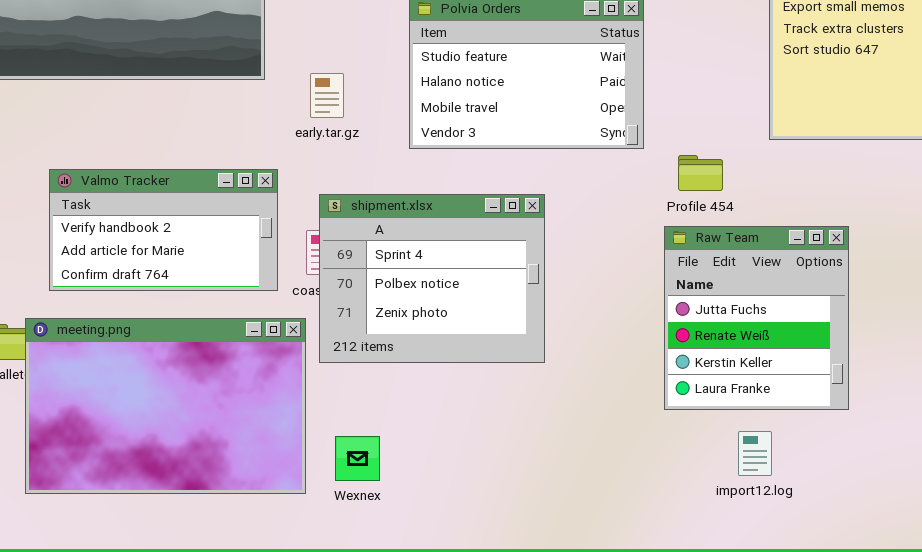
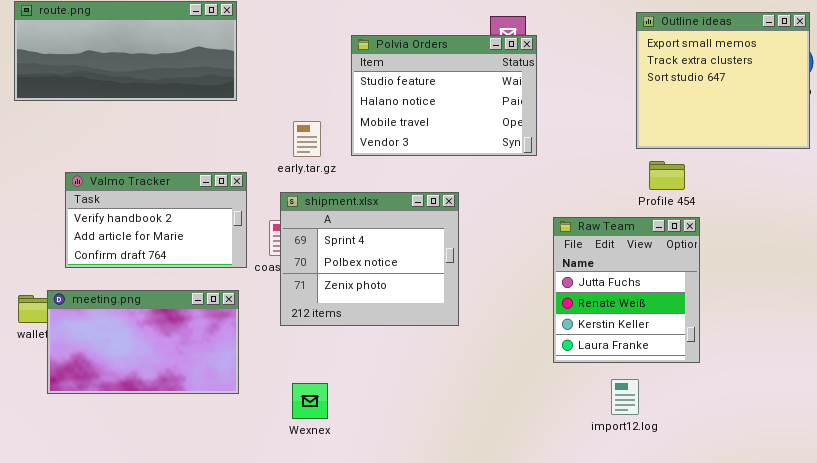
early.tar.gz: [310,73,344,118] -> [293,121,321,157], moved
Profile 454: [678,155,723,191] -> [649,161,685,190], moved
meeting.png: [25,318,306,494] -> [47,290,239,394], resized

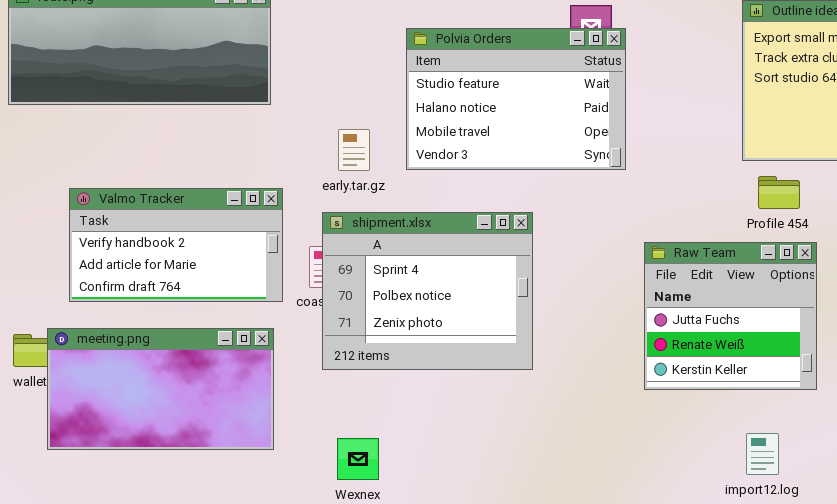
Raw Team: [553,217,700,363] -> [644,242,817,390], resized
import12.log: [611,379,639,415] -> [746,433,779,475], moved

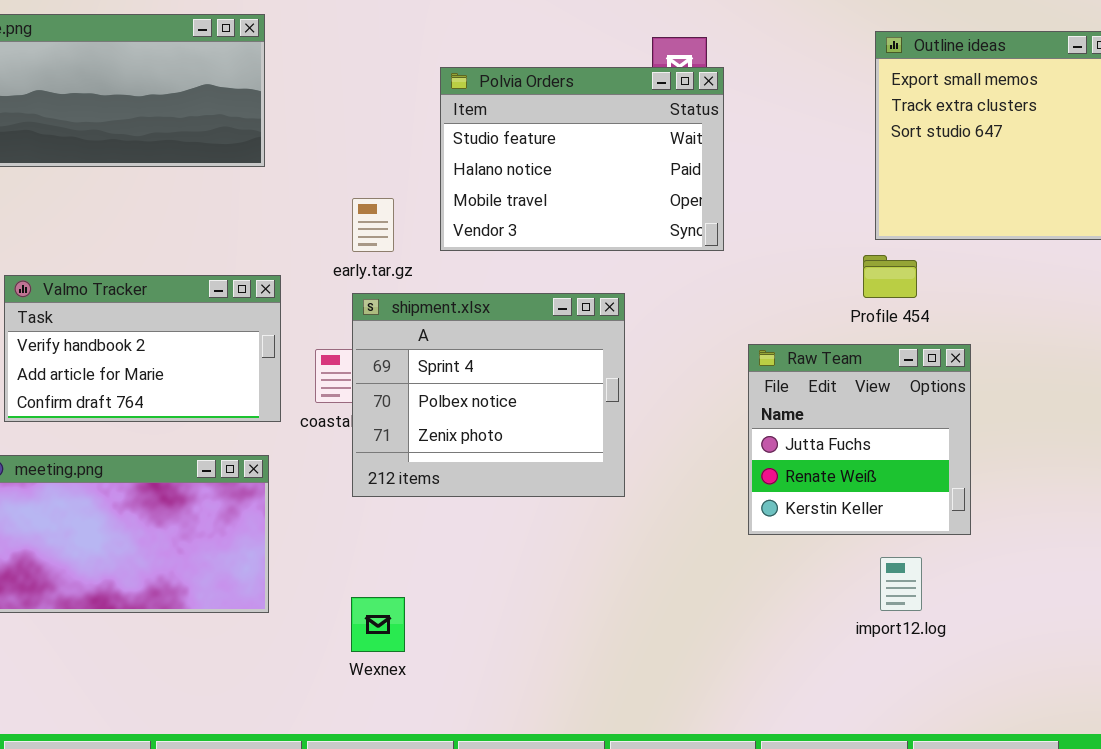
Profile 454: [758,176,800,209] -> [863,255,917,298], moved
shipment.xlsx: [322,212,533,370] -> [352,293,625,497], moved
import12.log: [746,433,779,475] -> [880,557,922,611], moved

